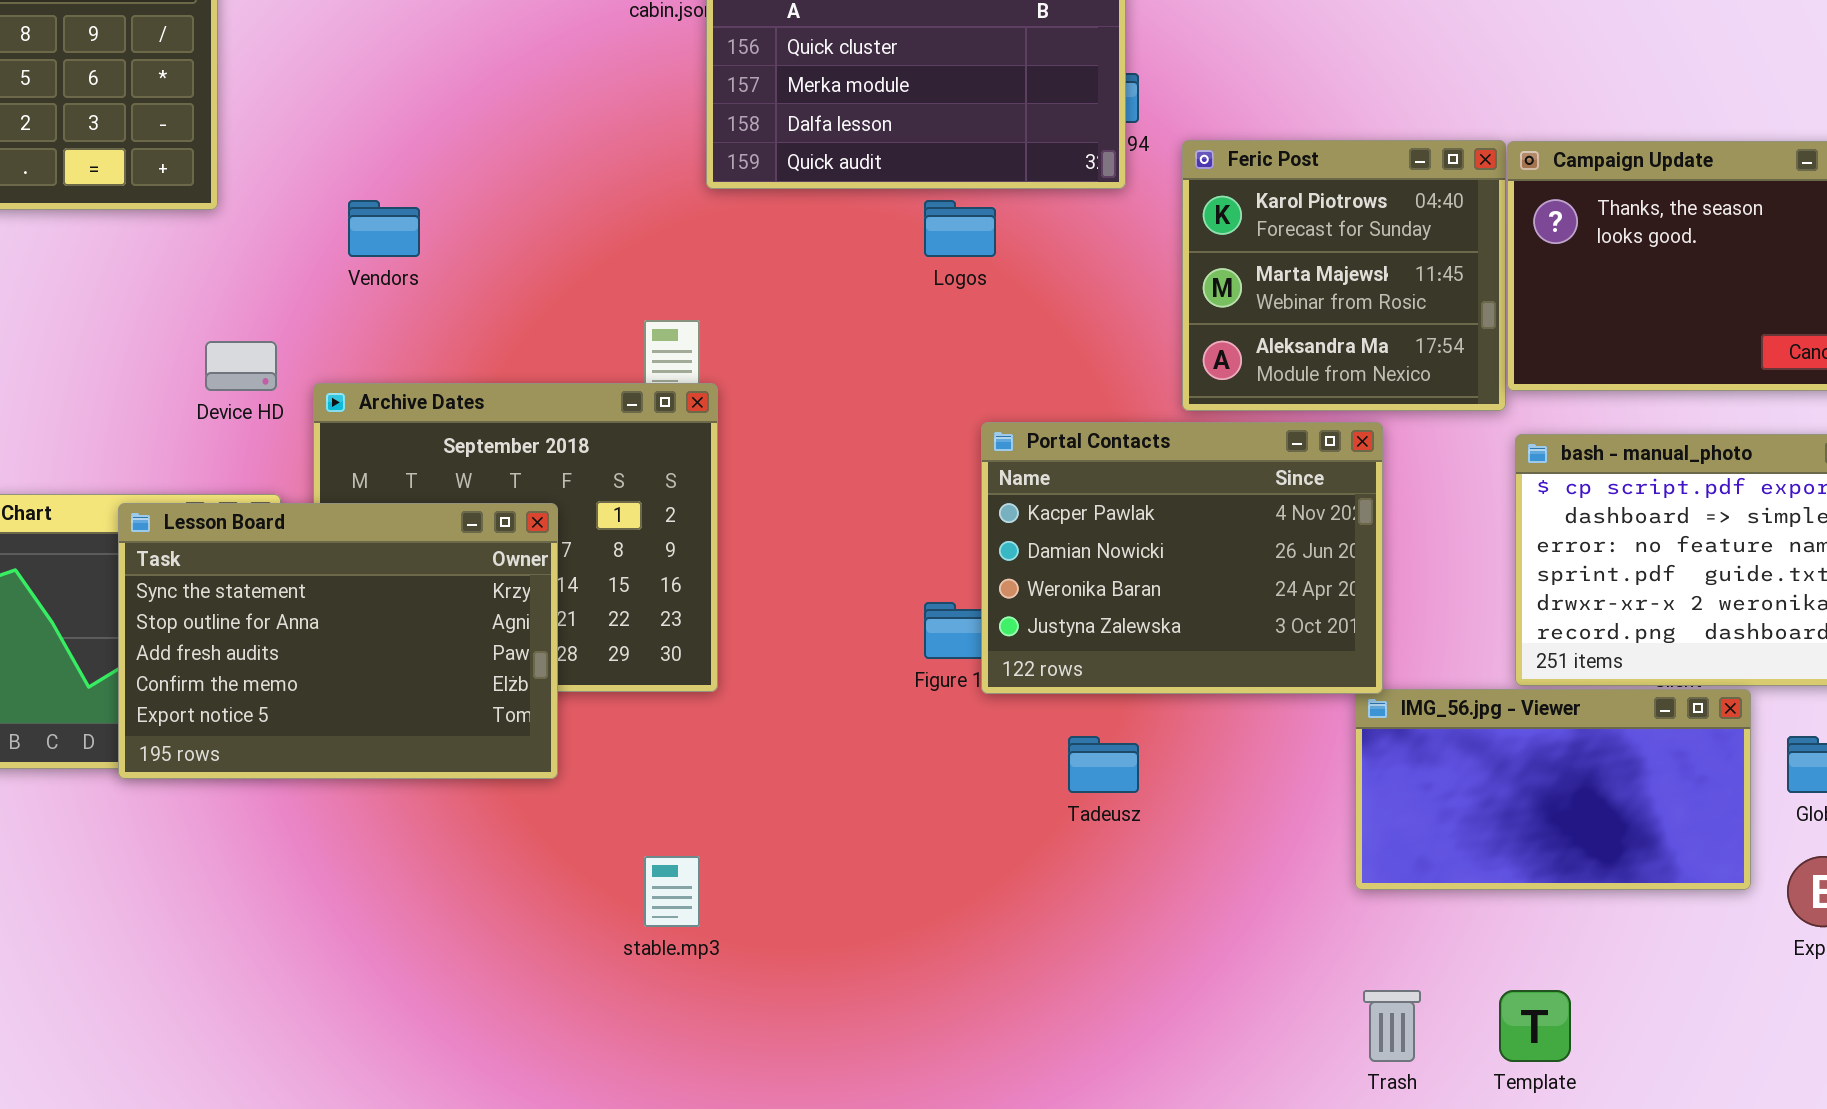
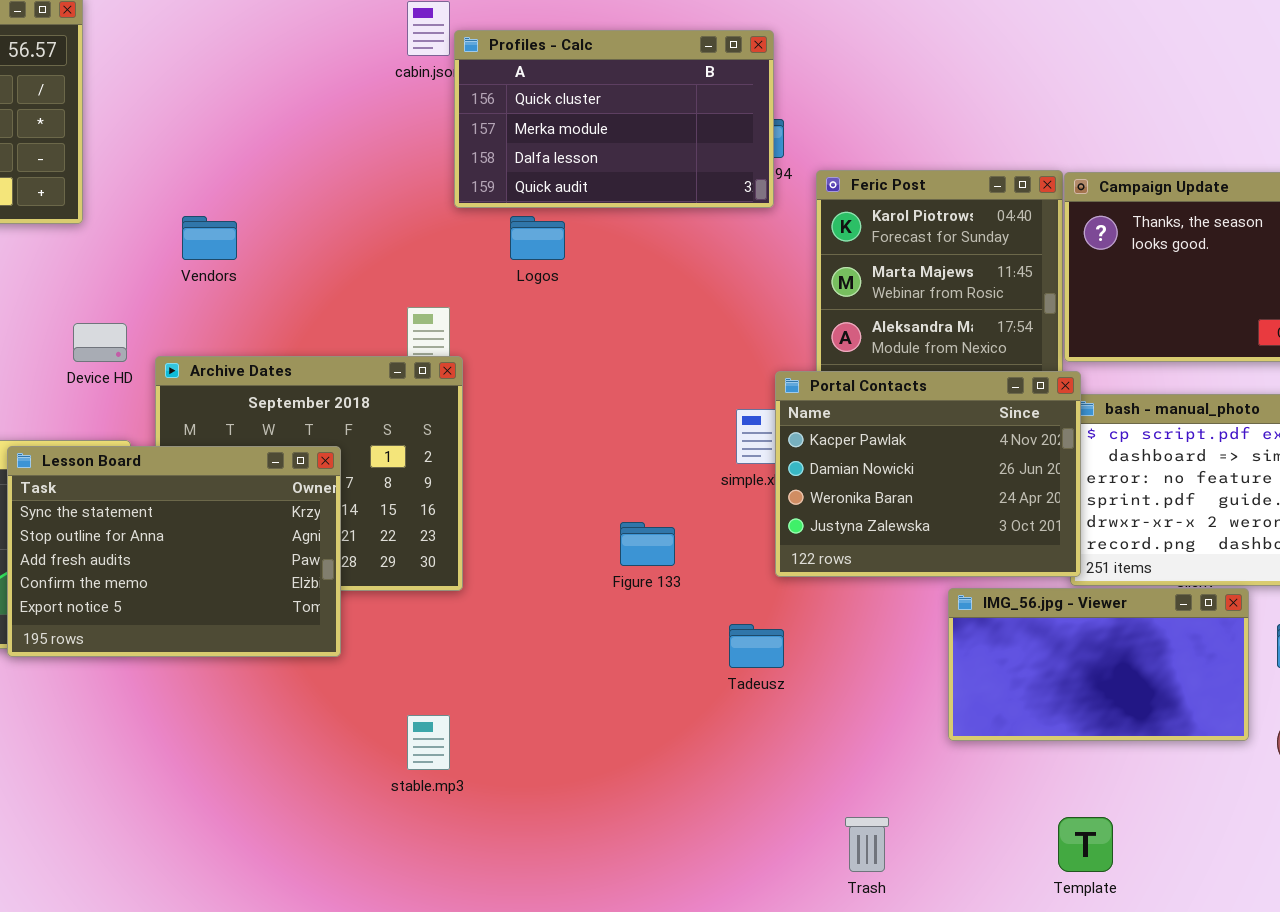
Logos: [924,200,996,257] -> [510,216,565,260], moved
Portal Contacts: [981,422,1383,694] -> [775,371,1081,577], moved
Trash: [1363,990,1421,1062] -> [845,817,889,872], moved

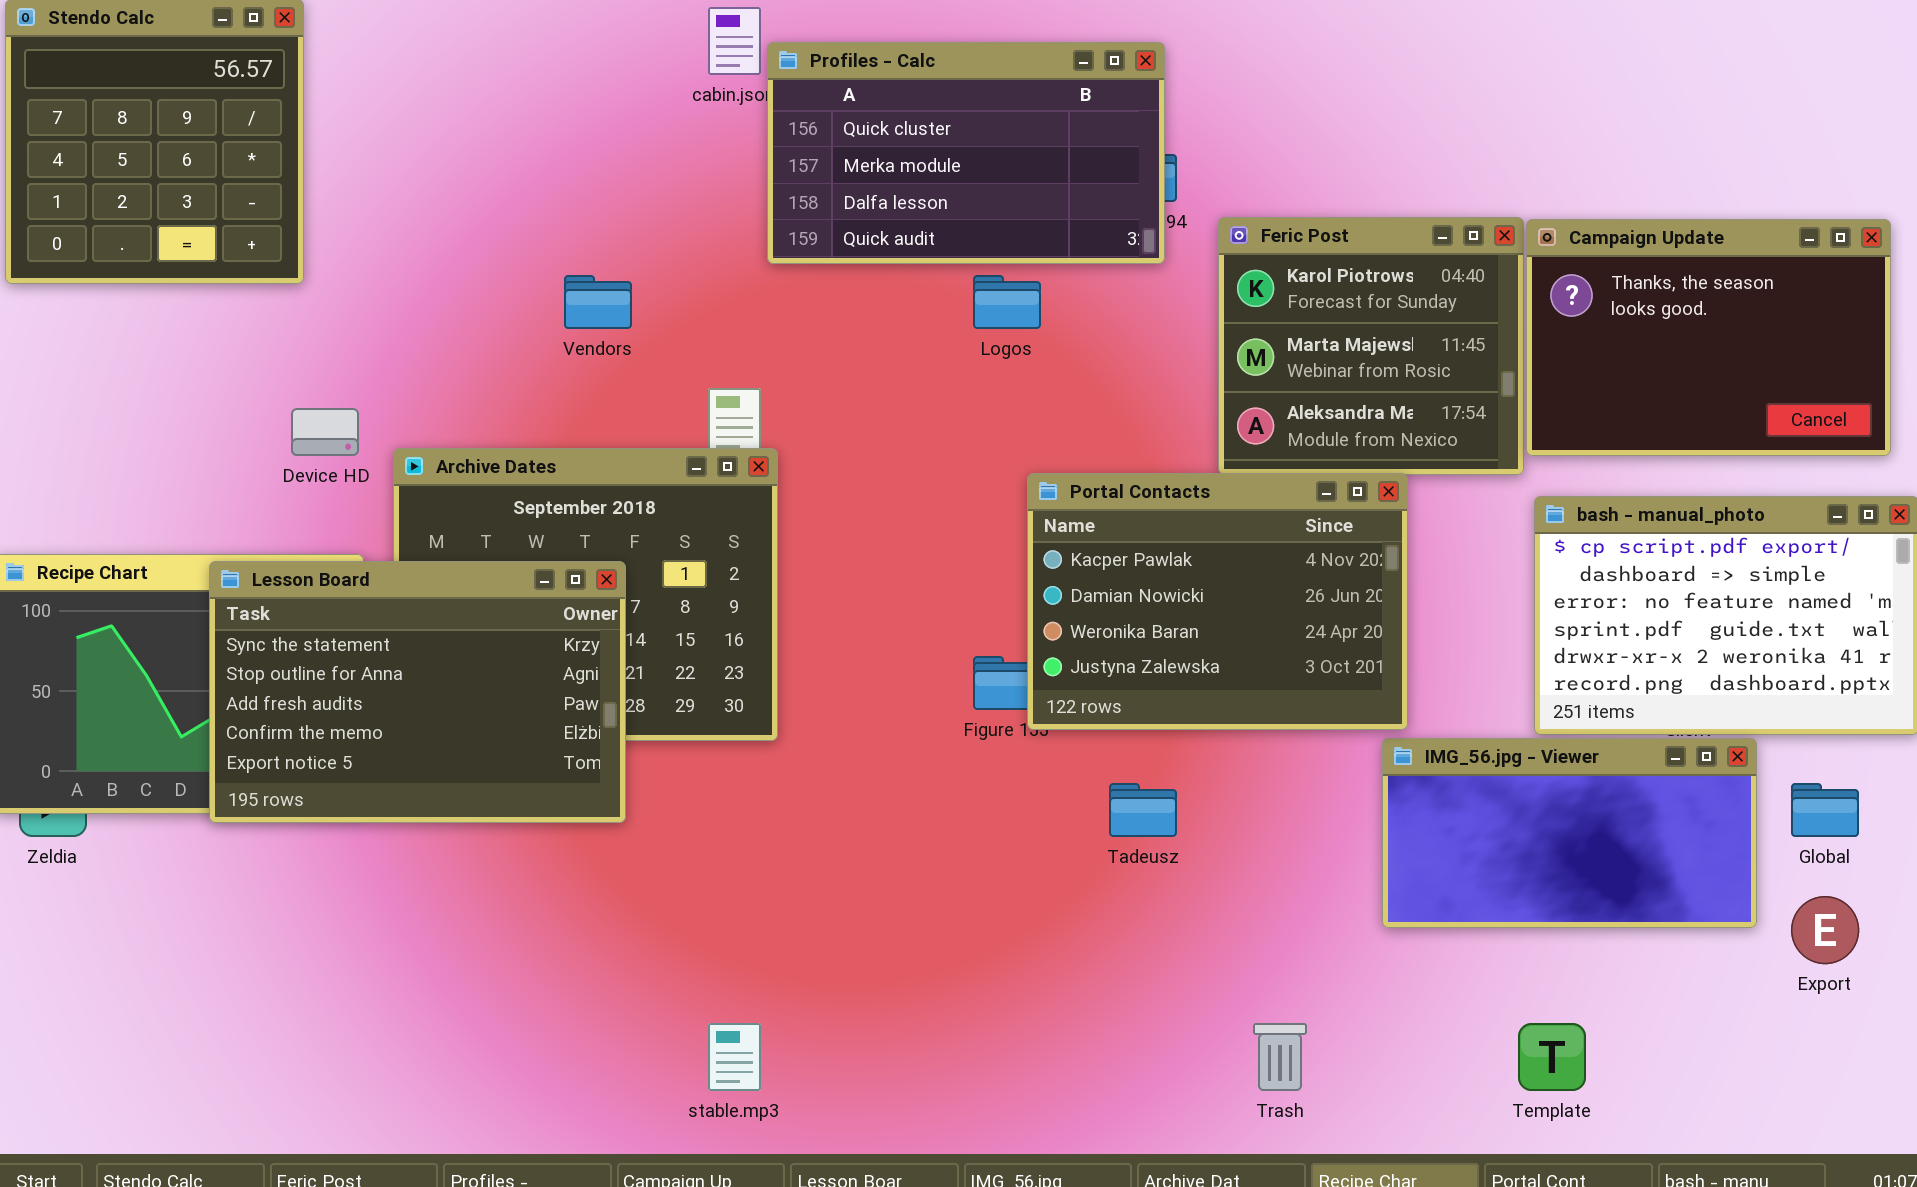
Vendors: [182,216,237,260] -> [564,275,632,329], moved
Logos: [510,216,565,260] -> [973,275,1041,329], moved
Portal Contacts: [775,371,1081,577] -> [1027,473,1408,730], moved
stable.mp3: [407,715,450,770] -> [708,1023,761,1091], moved

